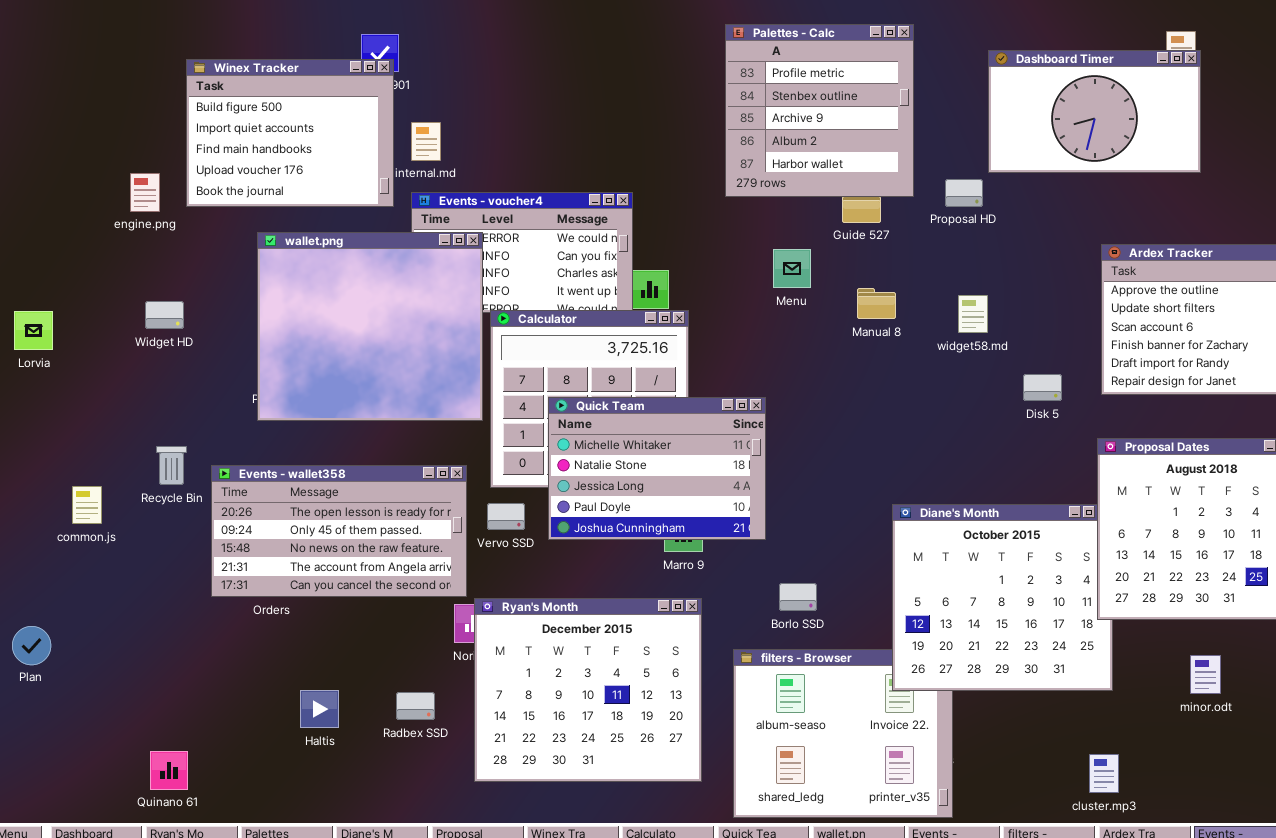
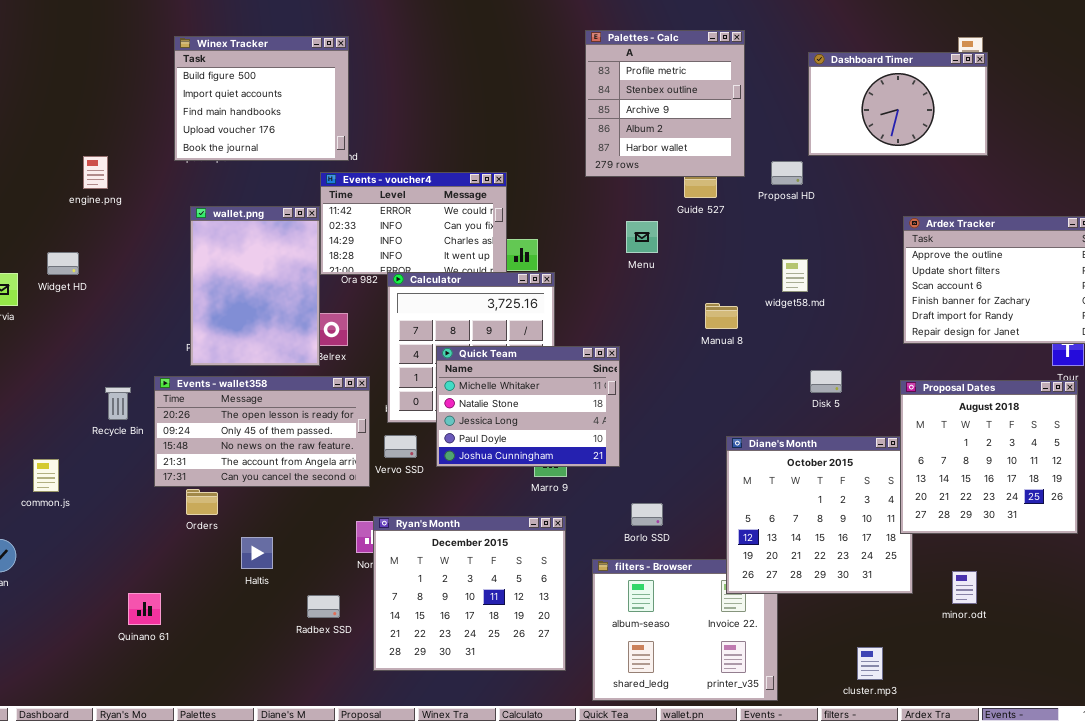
Winex Tracker: [186,59,394,207] -> [174,36,349,161], moved
wallet.png: [257,232,483,421] -> [190,206,320,366], resized
Manual 8: [857,288,896,319] -> [705,303,738,329], moved
Widget HD: [145,301,184,329] -> [47,252,79,275], moved
Disk 5: [1023,374,1062,401] -> [810,370,842,393], moved
Events - wallet358: [211,465,467,597] -> [154,376,370,487], moved
common.js: [72,486,102,524] -> [33,459,59,492], moved
minor.odt: [1190,655,1221,694] -> [952,571,977,604], moved
Haltis: [300,690,339,728] -> [241,537,273,569], moved
Quinano 61: [150,751,188,790] -> [128,593,161,625], moved
cluster.mp3: [1089,754,1119,793] -> [857,647,883,680], moved

